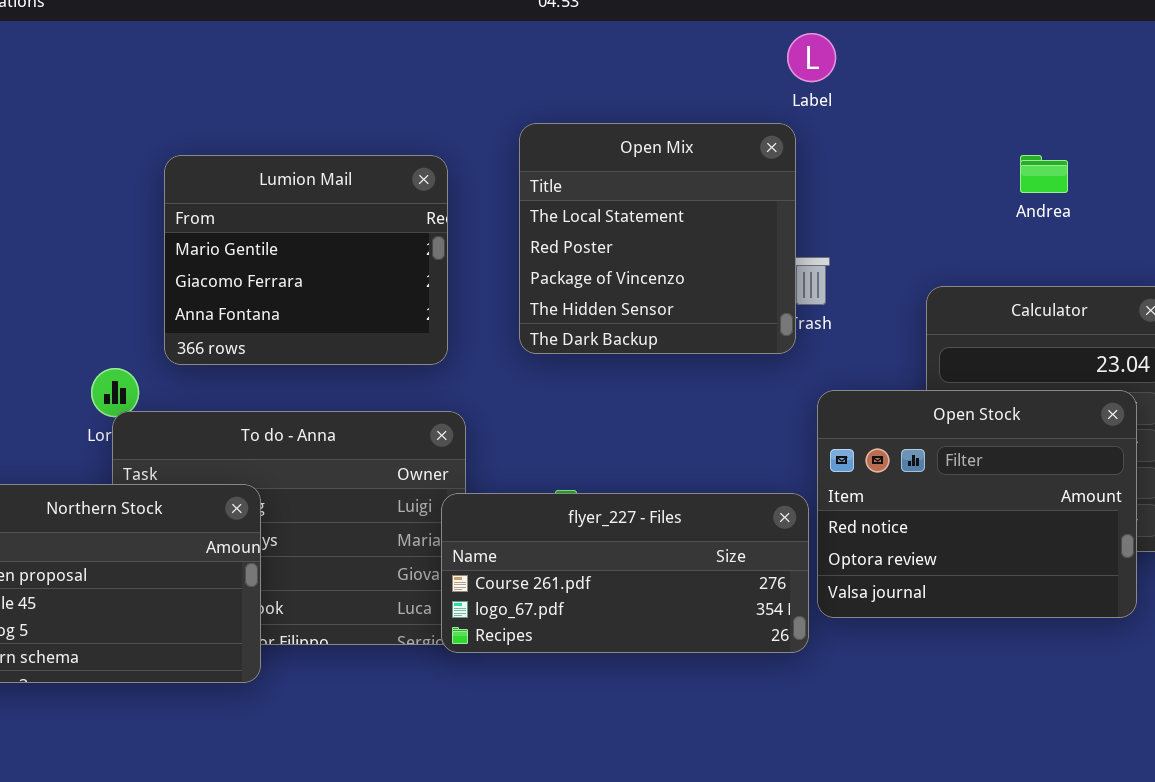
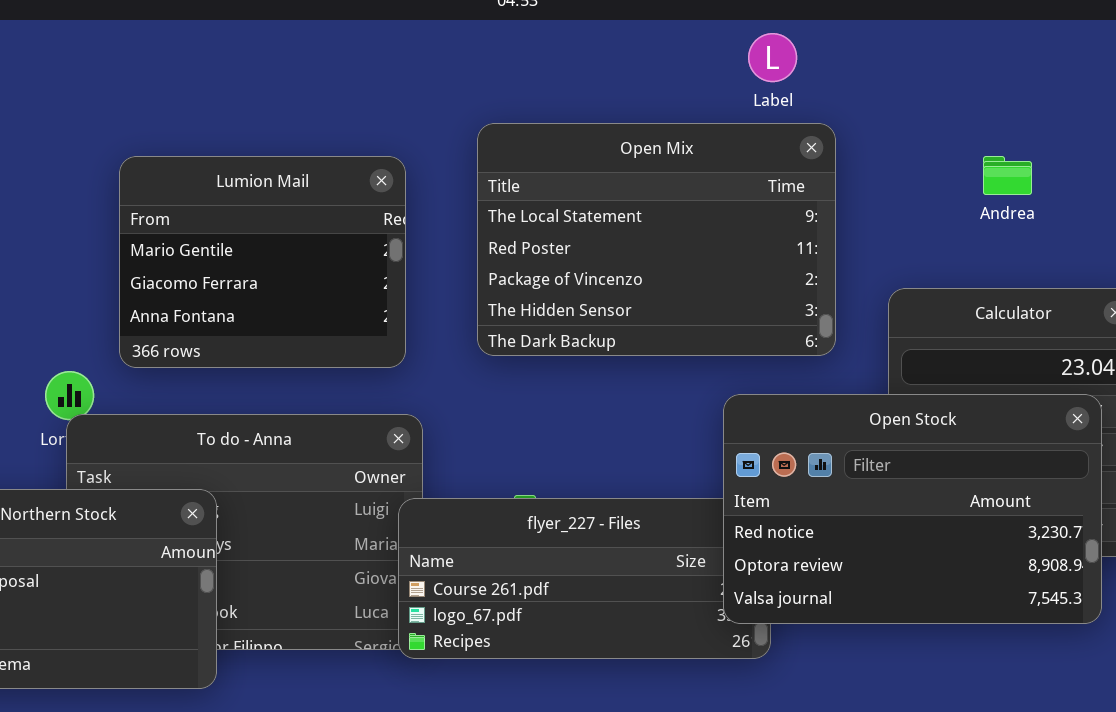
Open Mix: [519,123,796,354] -> [477,123,836,356], resized
Open Stock: [817,390,1137,618] -> [723,394,1102,624], resized

